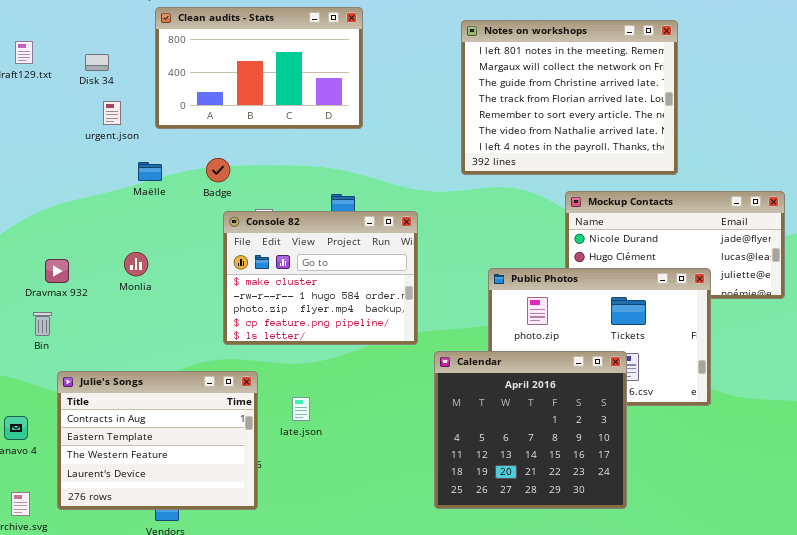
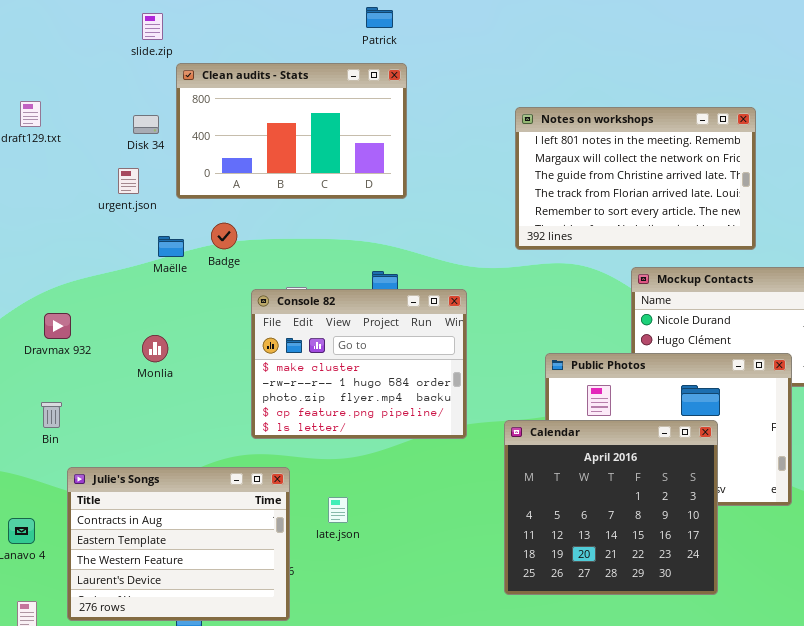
Notes on workshops: [461,20,678,175] -> [515,107,756,250], resized
Disk 34: [85,54,109,71] -> [133,115,159,134], moved
Badge: [206,158,230,182] -> [211,223,237,249], moved
Dravmax 932: [45,259,69,283] -> [44,313,71,339], moved
Calendar: [434,351,627,509] -> [504,420,718,595], moved

